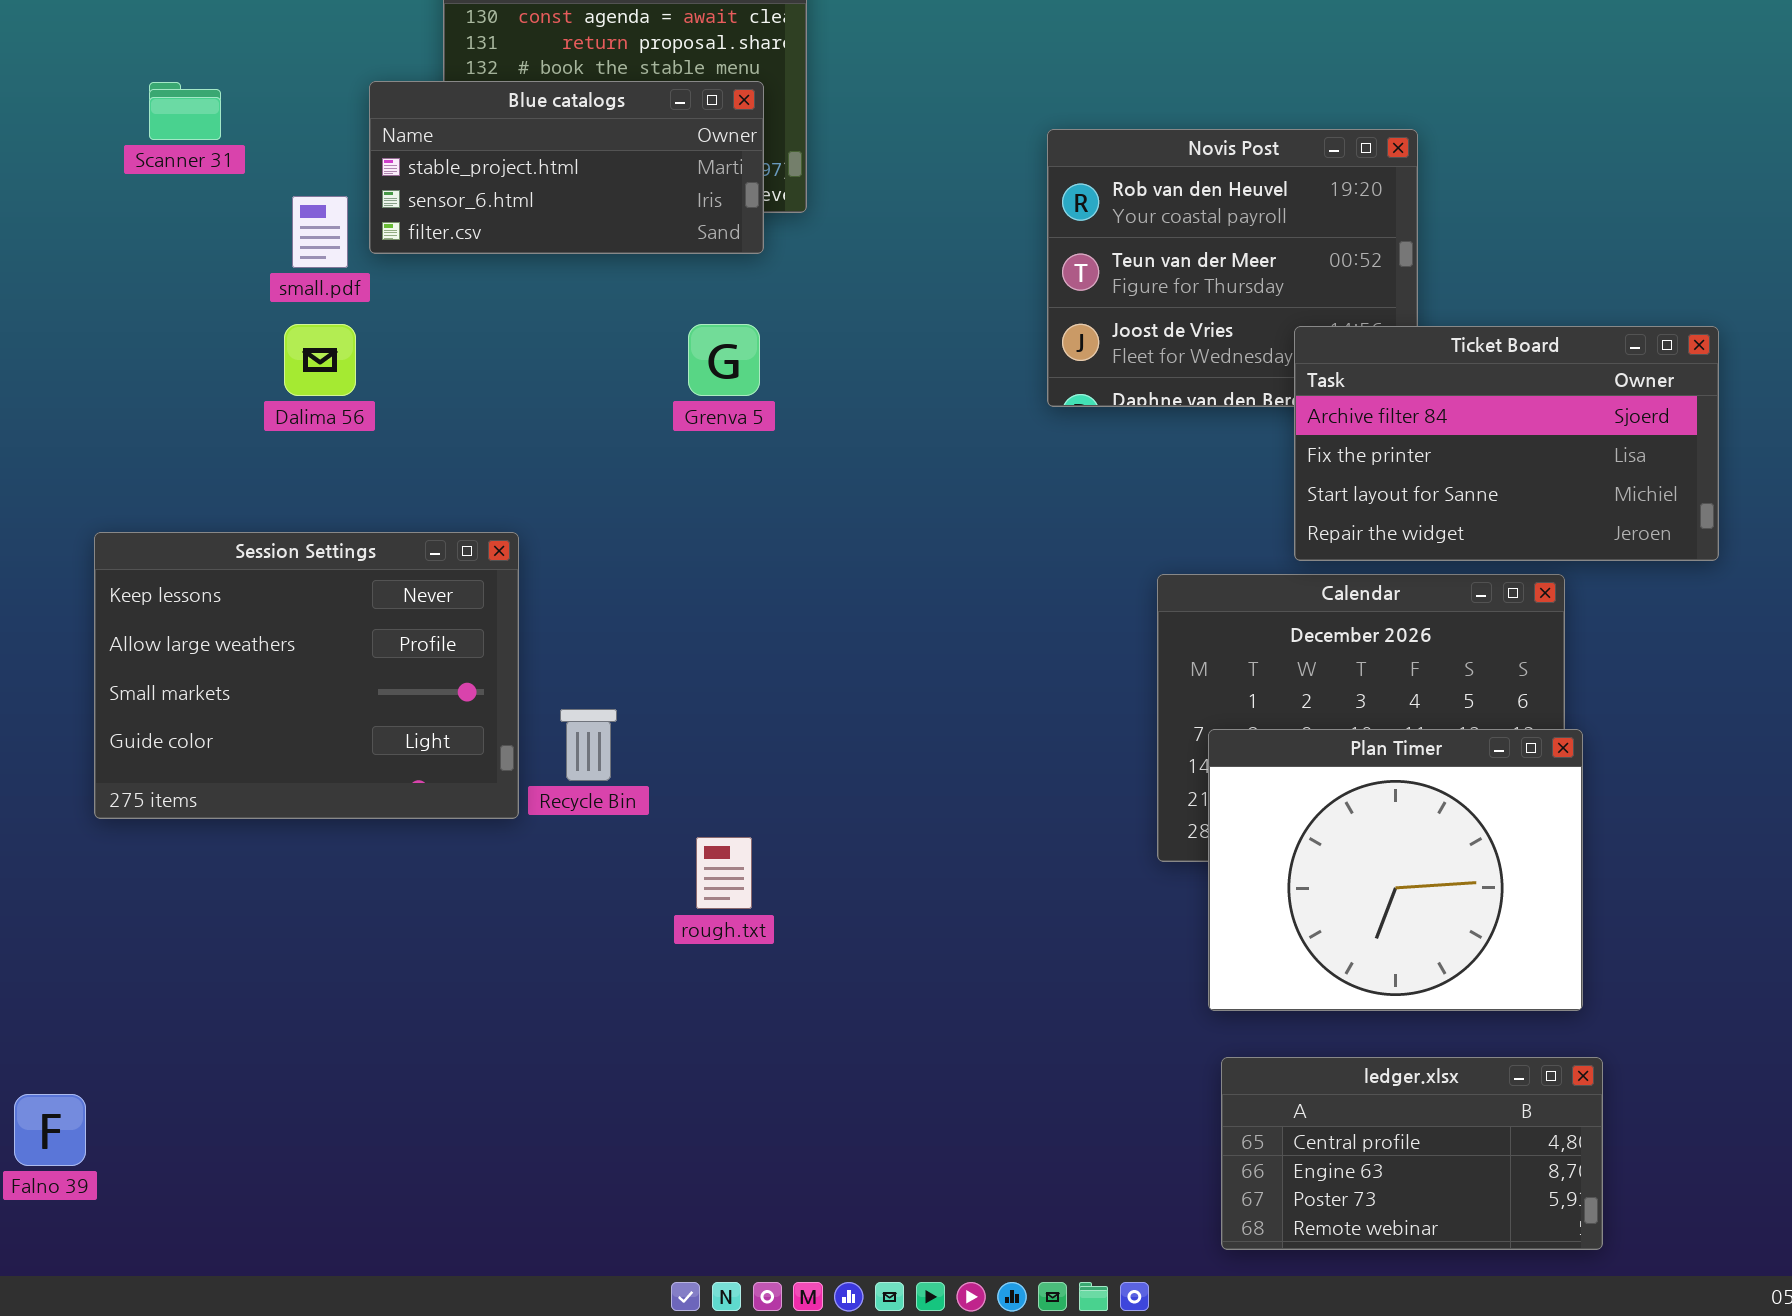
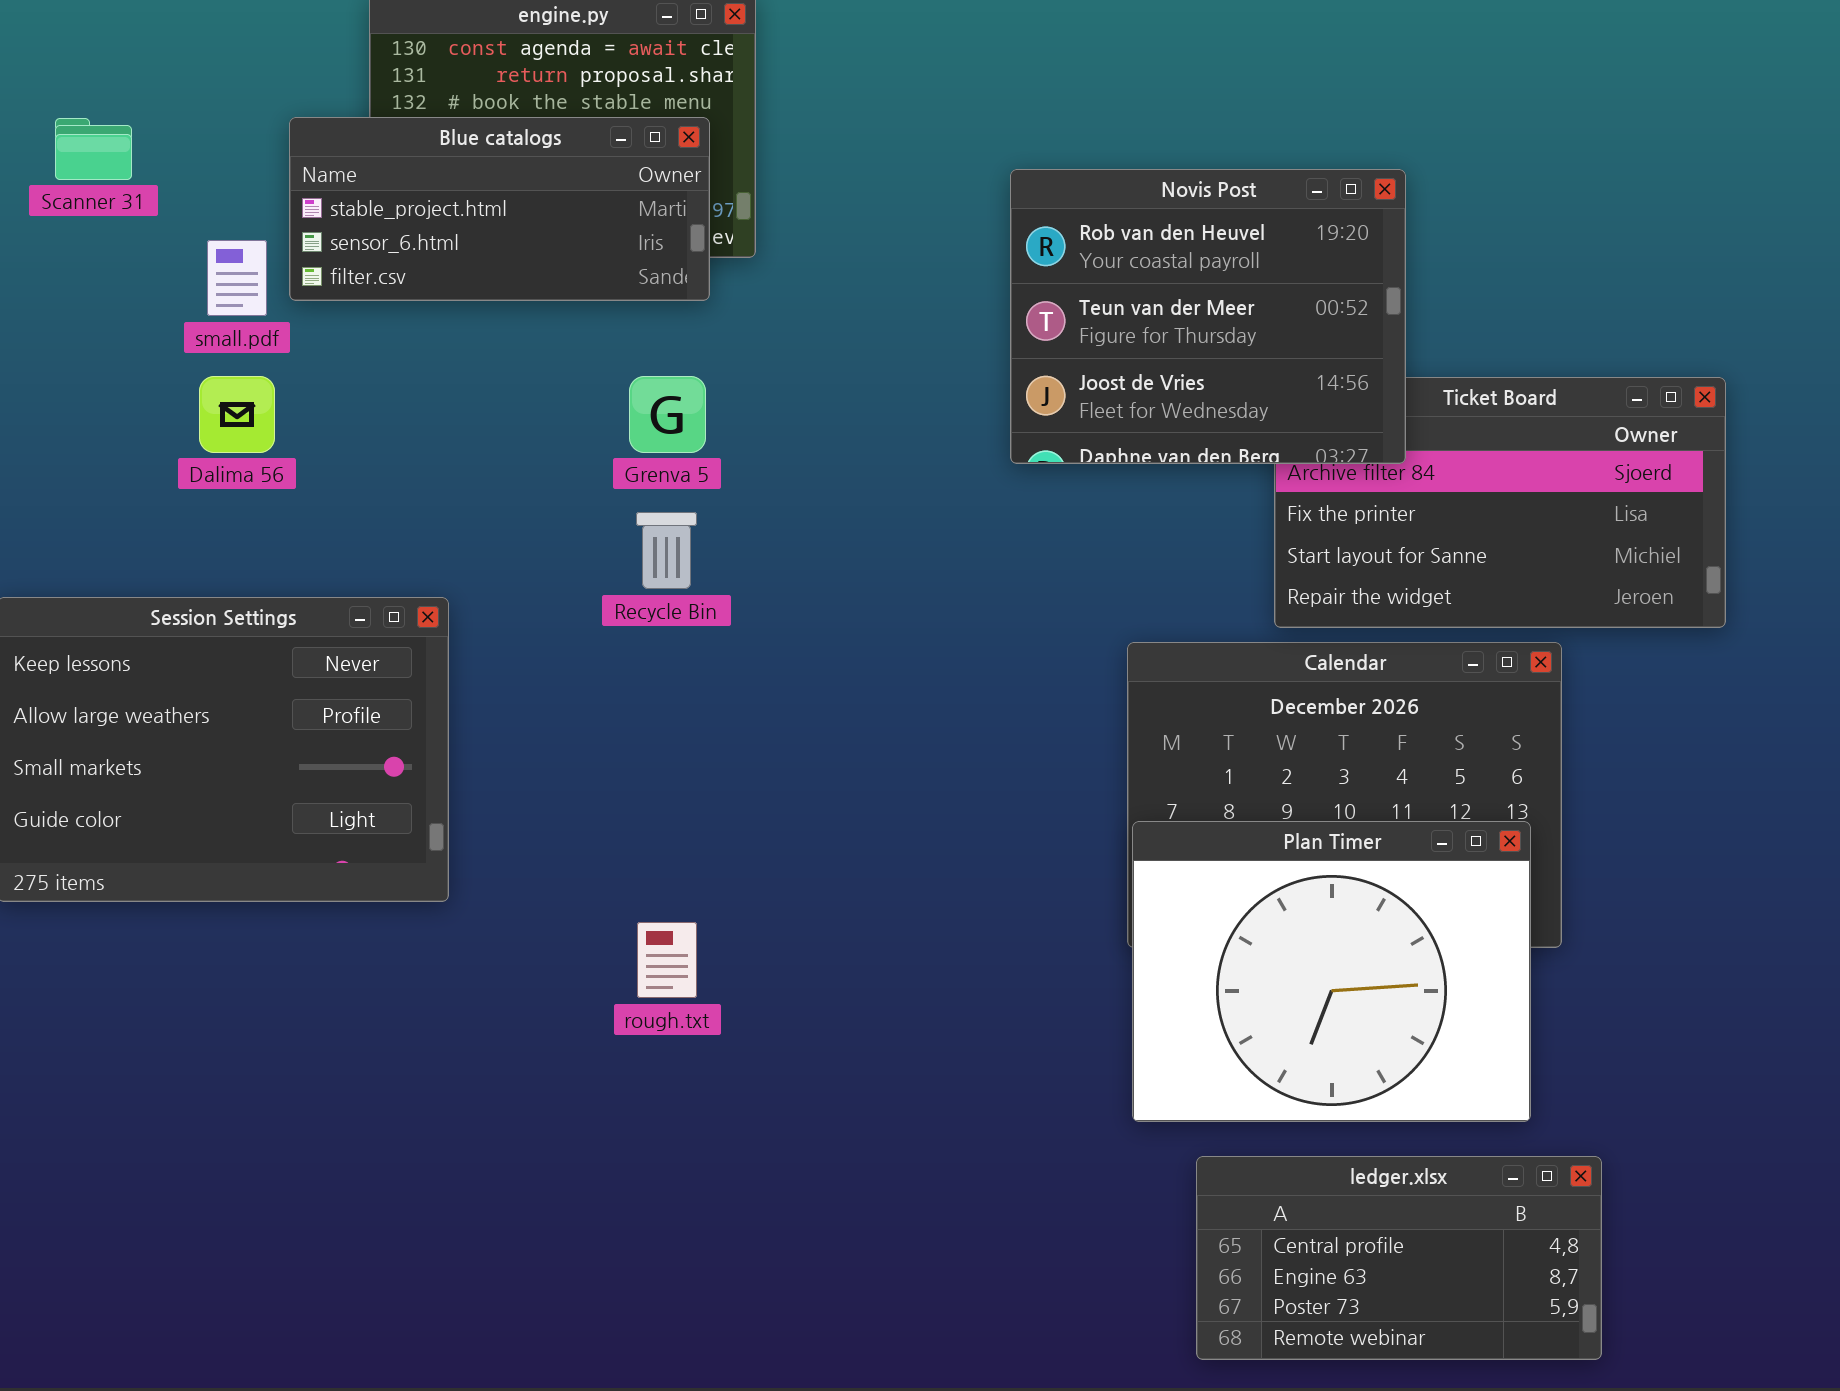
Novis Post: [1047,129,1418,407] -> [1010,169,1406,464], raised
Recycle Bin: [560,709,617,781] -> [636,512,697,589], moved
Plan Timer: [1208,729,1583,1011] -> [1132,821,1531,1122], moved

